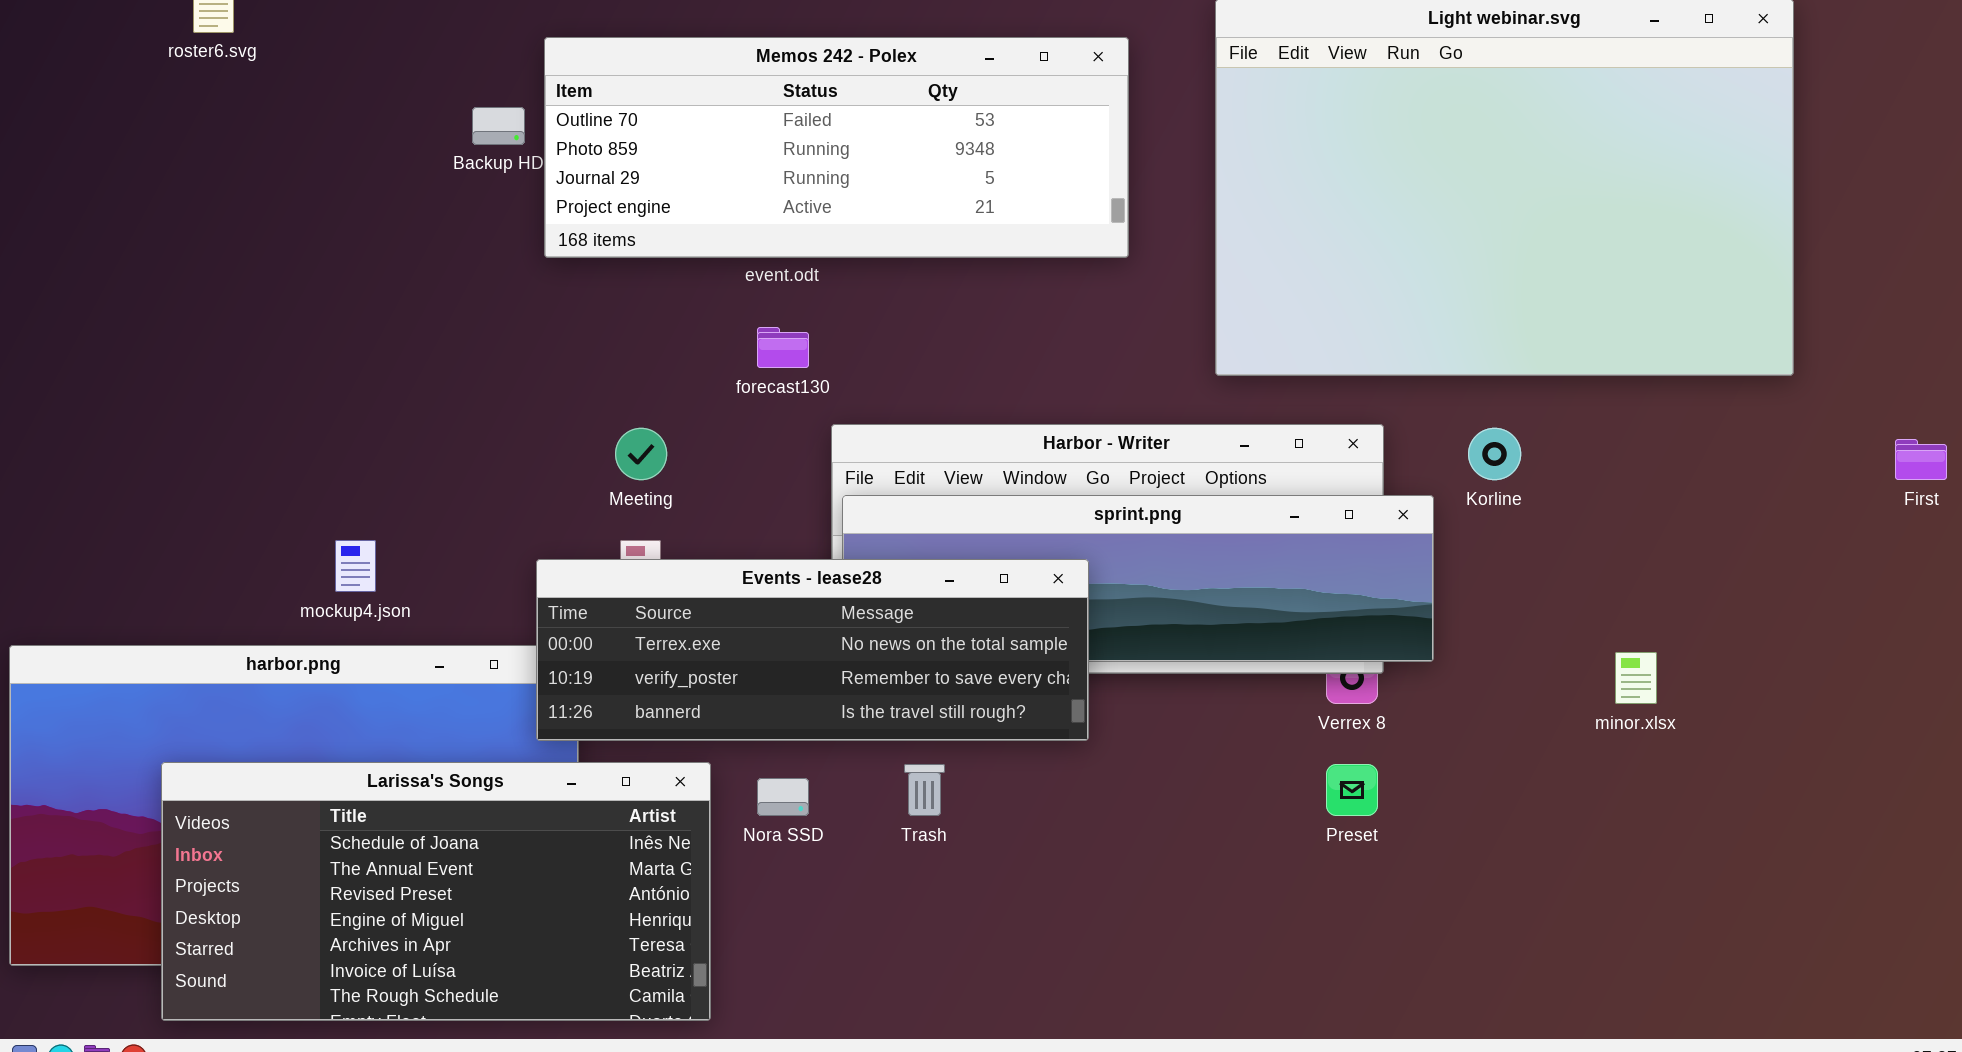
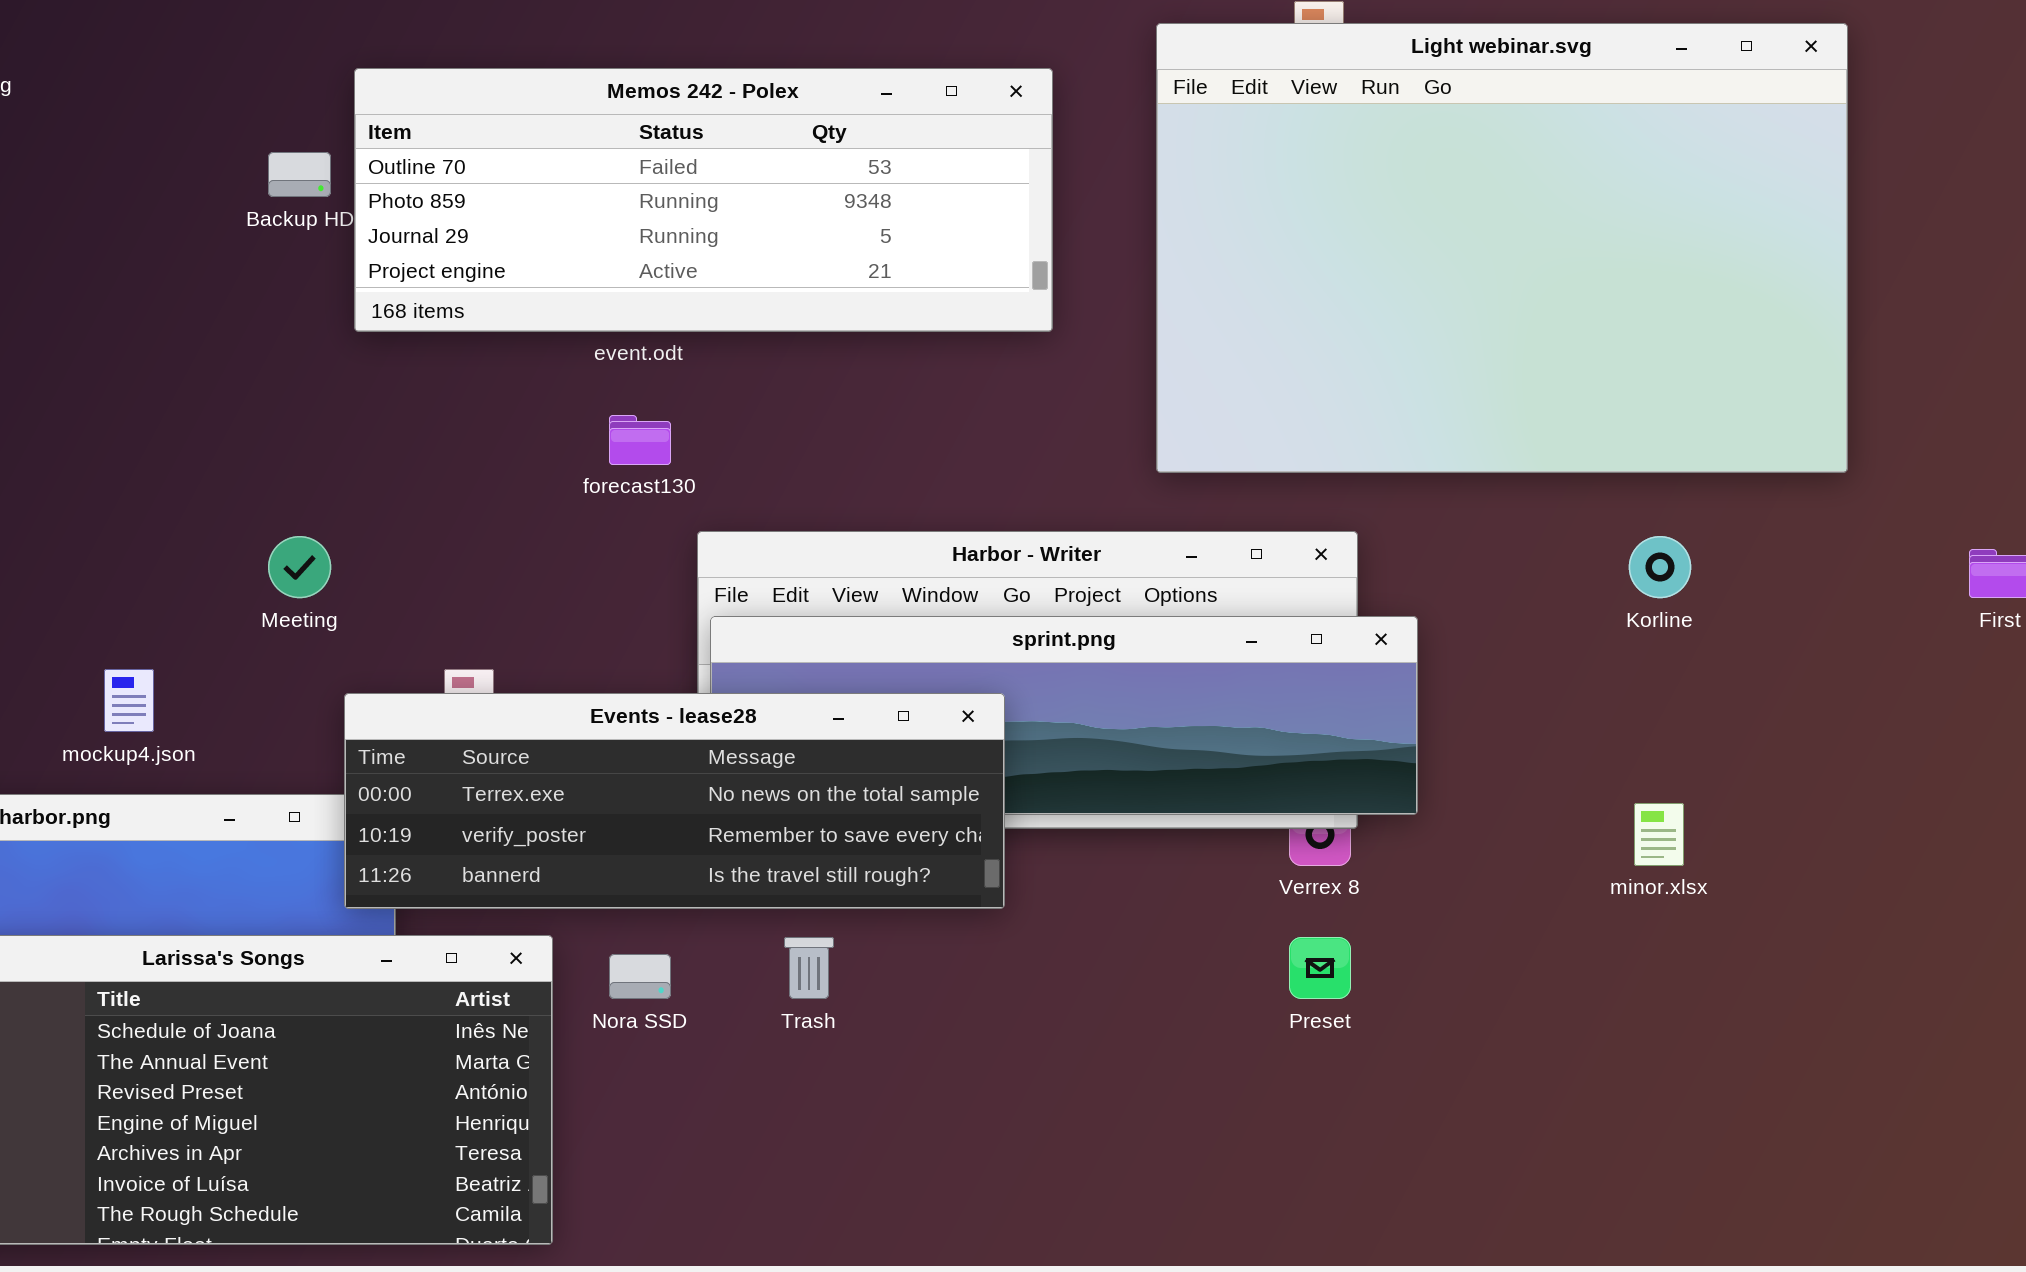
Meeting: [615,428,667,480] -> [268,536,331,598], moved
Korline: [1468,428,1521,480] -> [1629,536,1691,598], moved

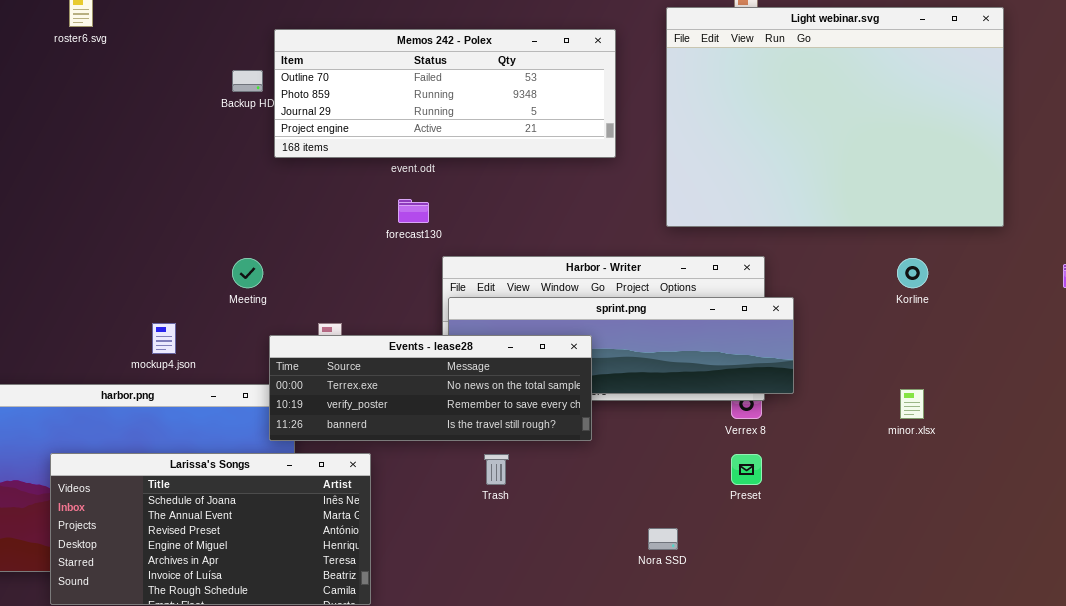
Nora SSD: [609,954,671,999] -> [648,528,678,550], moved

